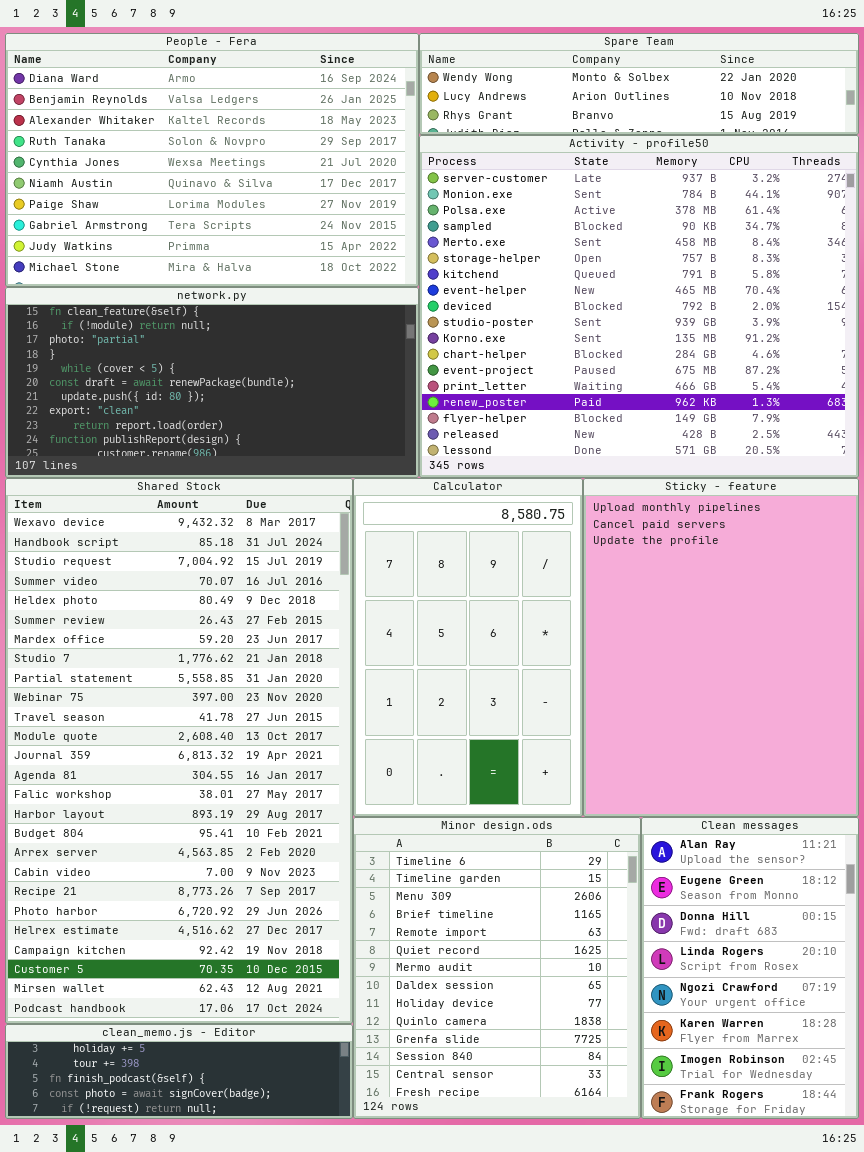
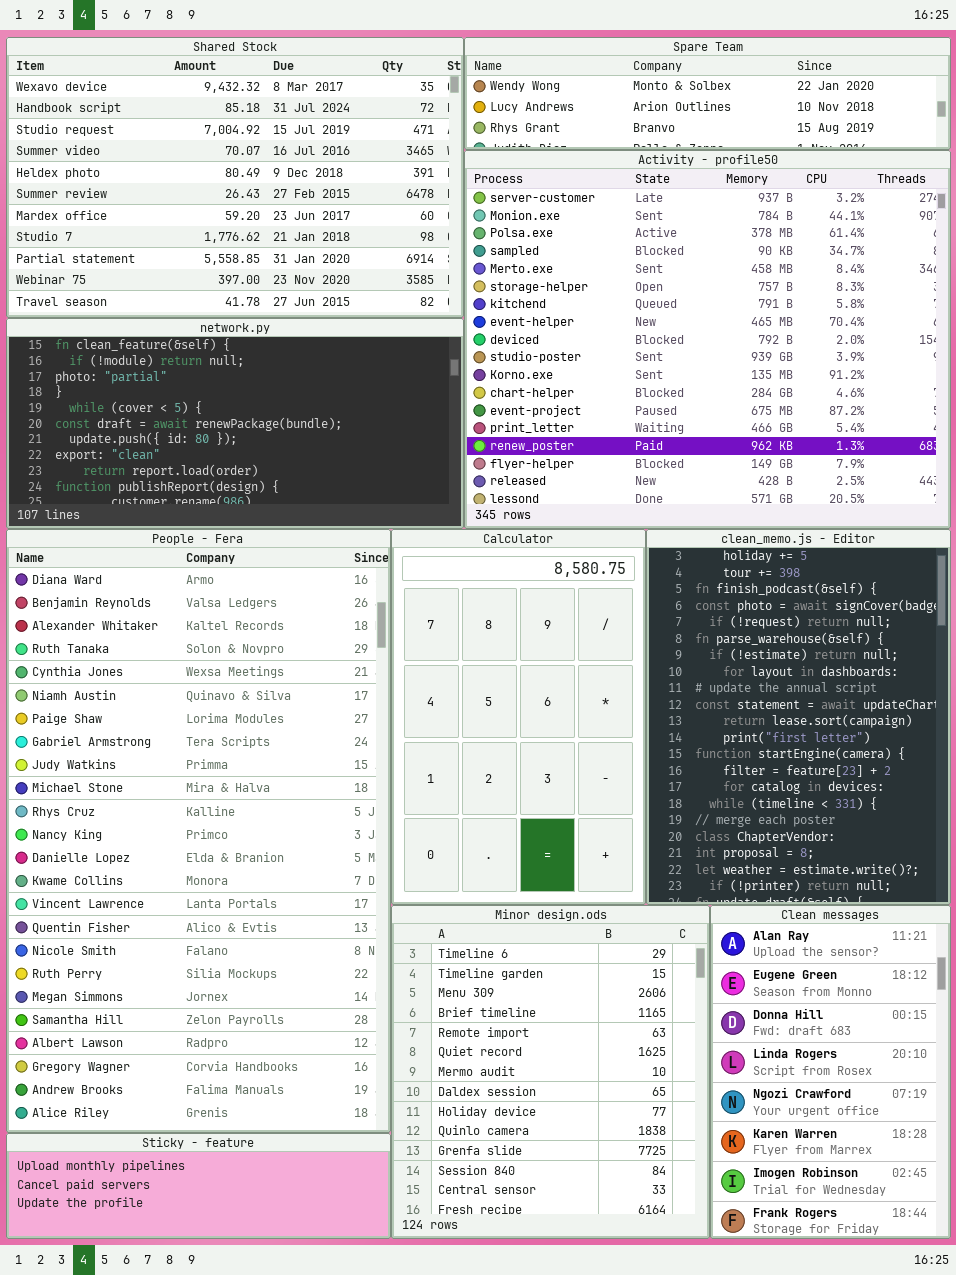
People - Fera: [5,33,419,287] -> [6,529,391,1133], moved, resized
Shared Stock: [5,478,353,1024] -> [6,37,464,318], moved, resized
Sticky - feature: [583,478,859,817] -> [6,1133,391,1239], moved, resized
clean_memo.js - Editor: [5,1024,353,1119] -> [646,529,951,905], moved, resized

